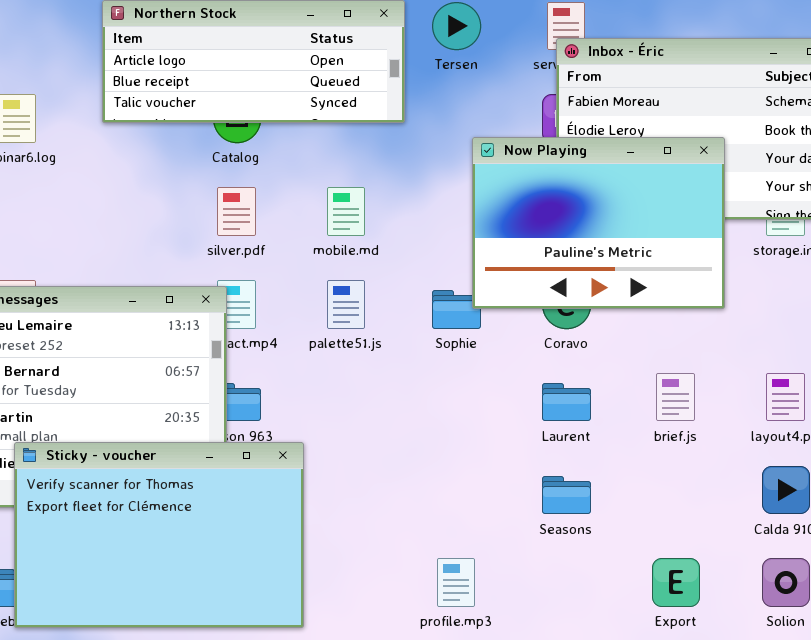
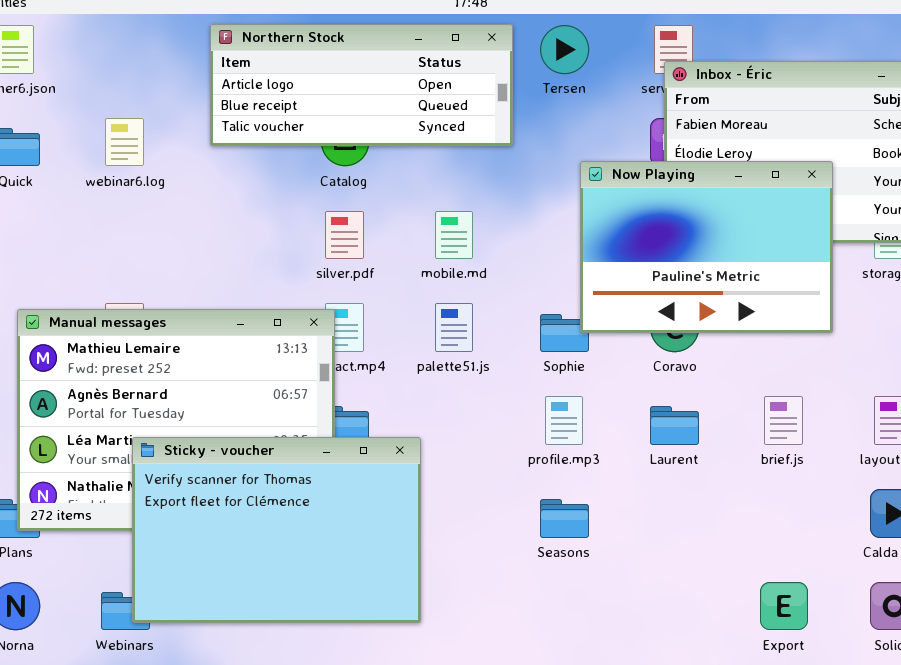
Sticky - voucher: [14,442,304,628] -> [132,437,421,623], moved
Seasons: [542,476,591,514] -> [540,499,589,538], moved
profile.mp3: [437,558,475,607] -> [545,396,583,445], moved

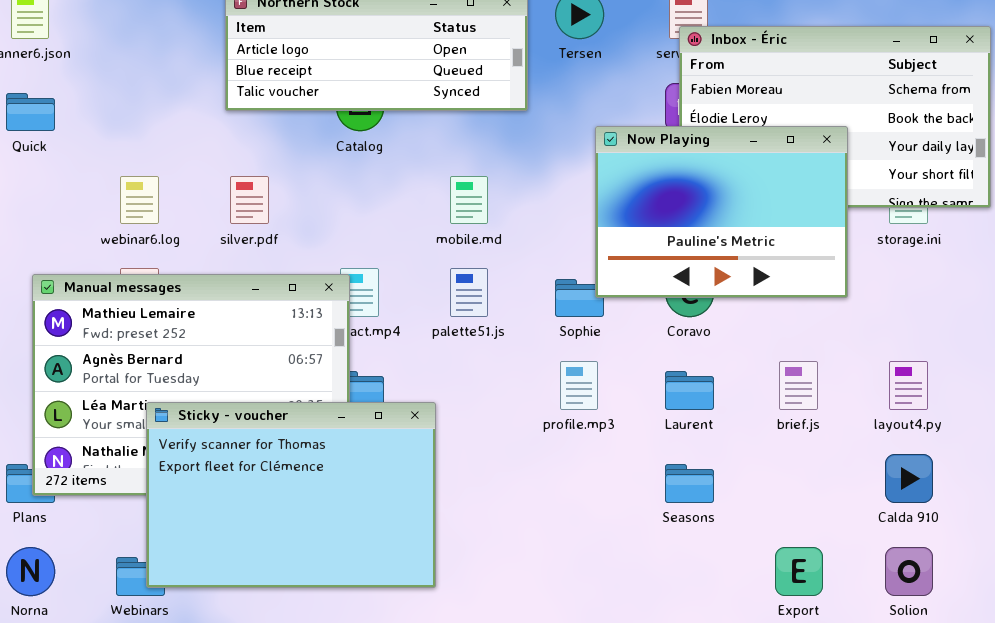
webinar6.log: [105,118,144,166] -> [120,176,159,224], moved
silver.pdf: [325,211,364,259] -> [230,176,269,224], moved
Seasons: [540,499,589,538] -> [665,464,714,503], moved

